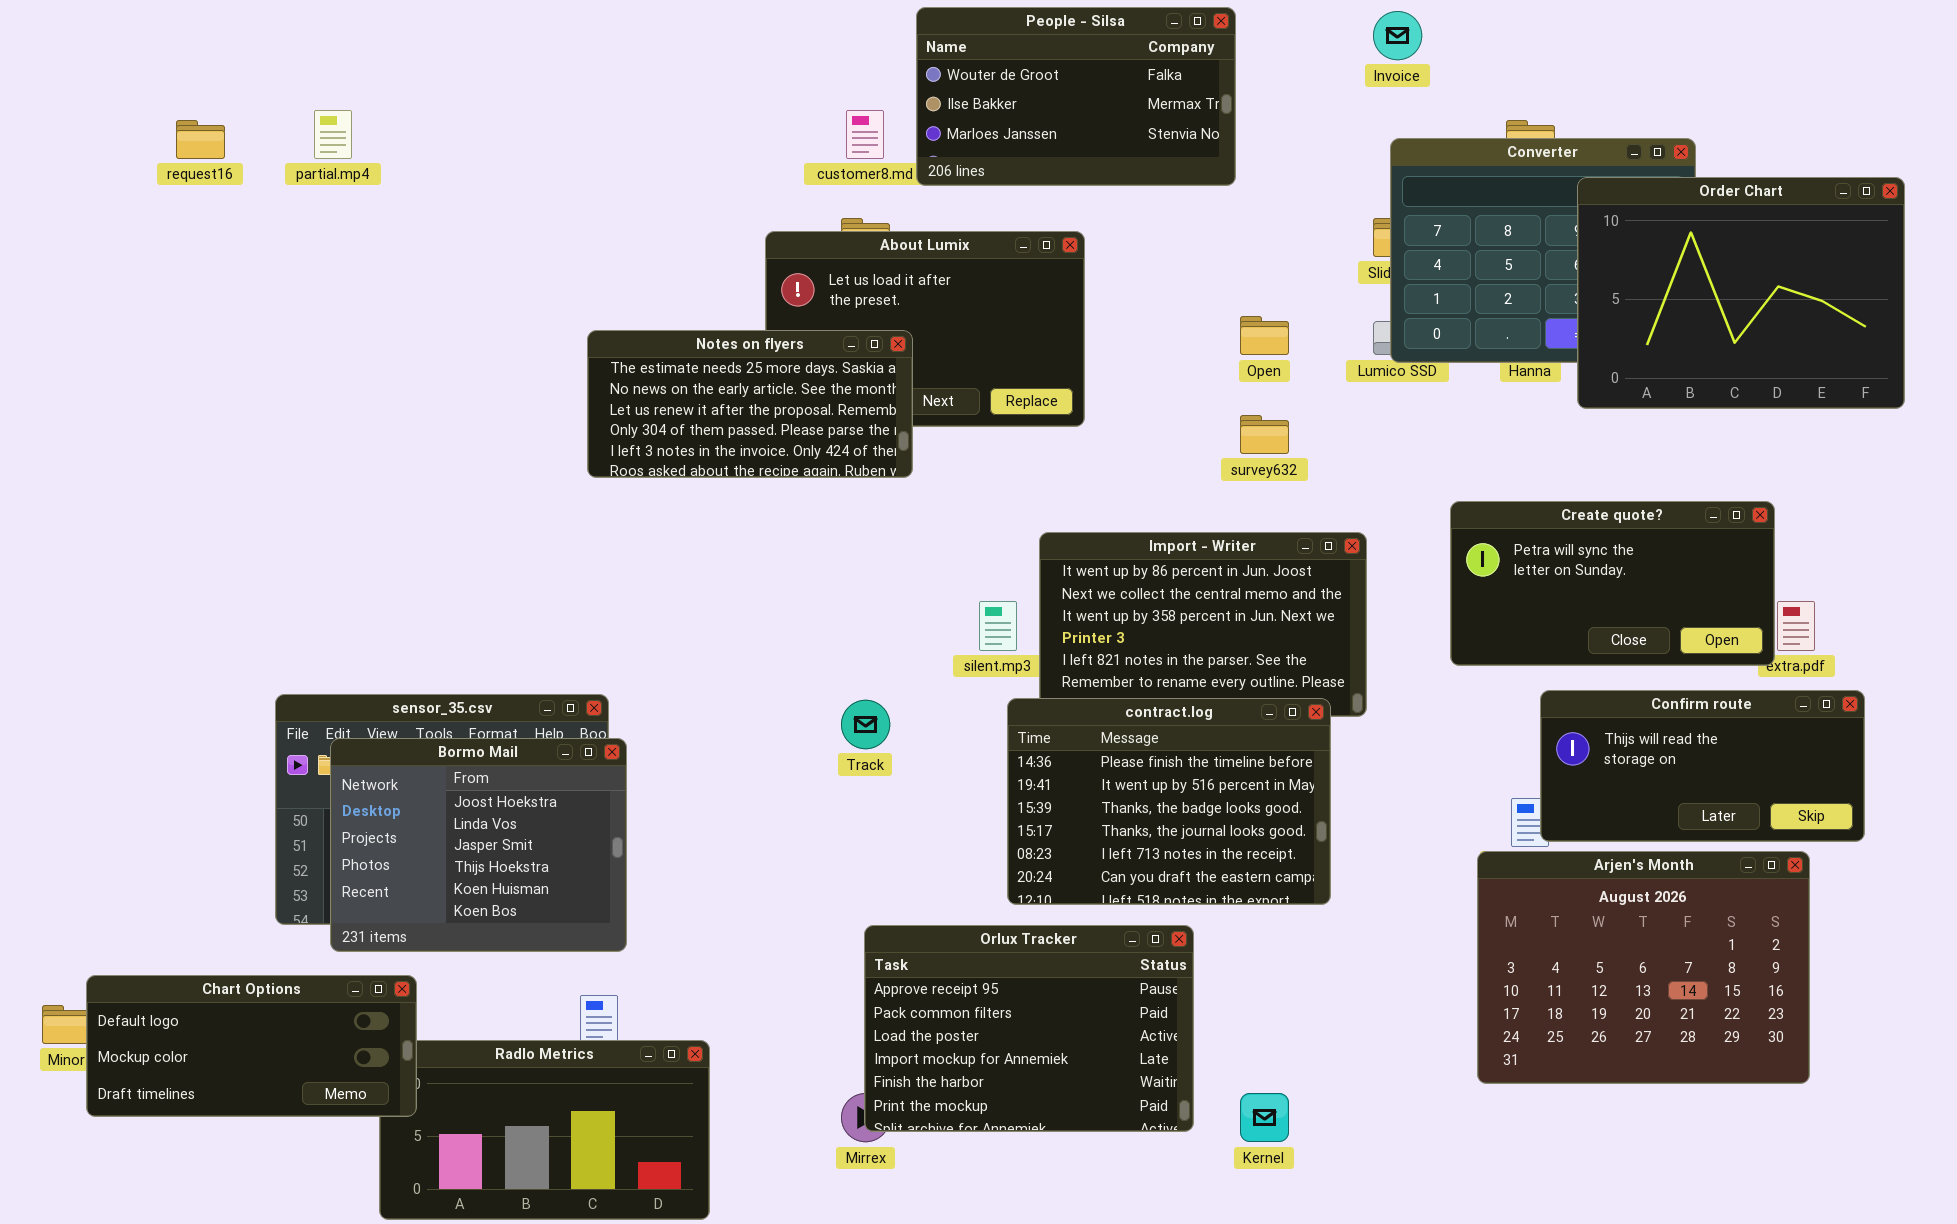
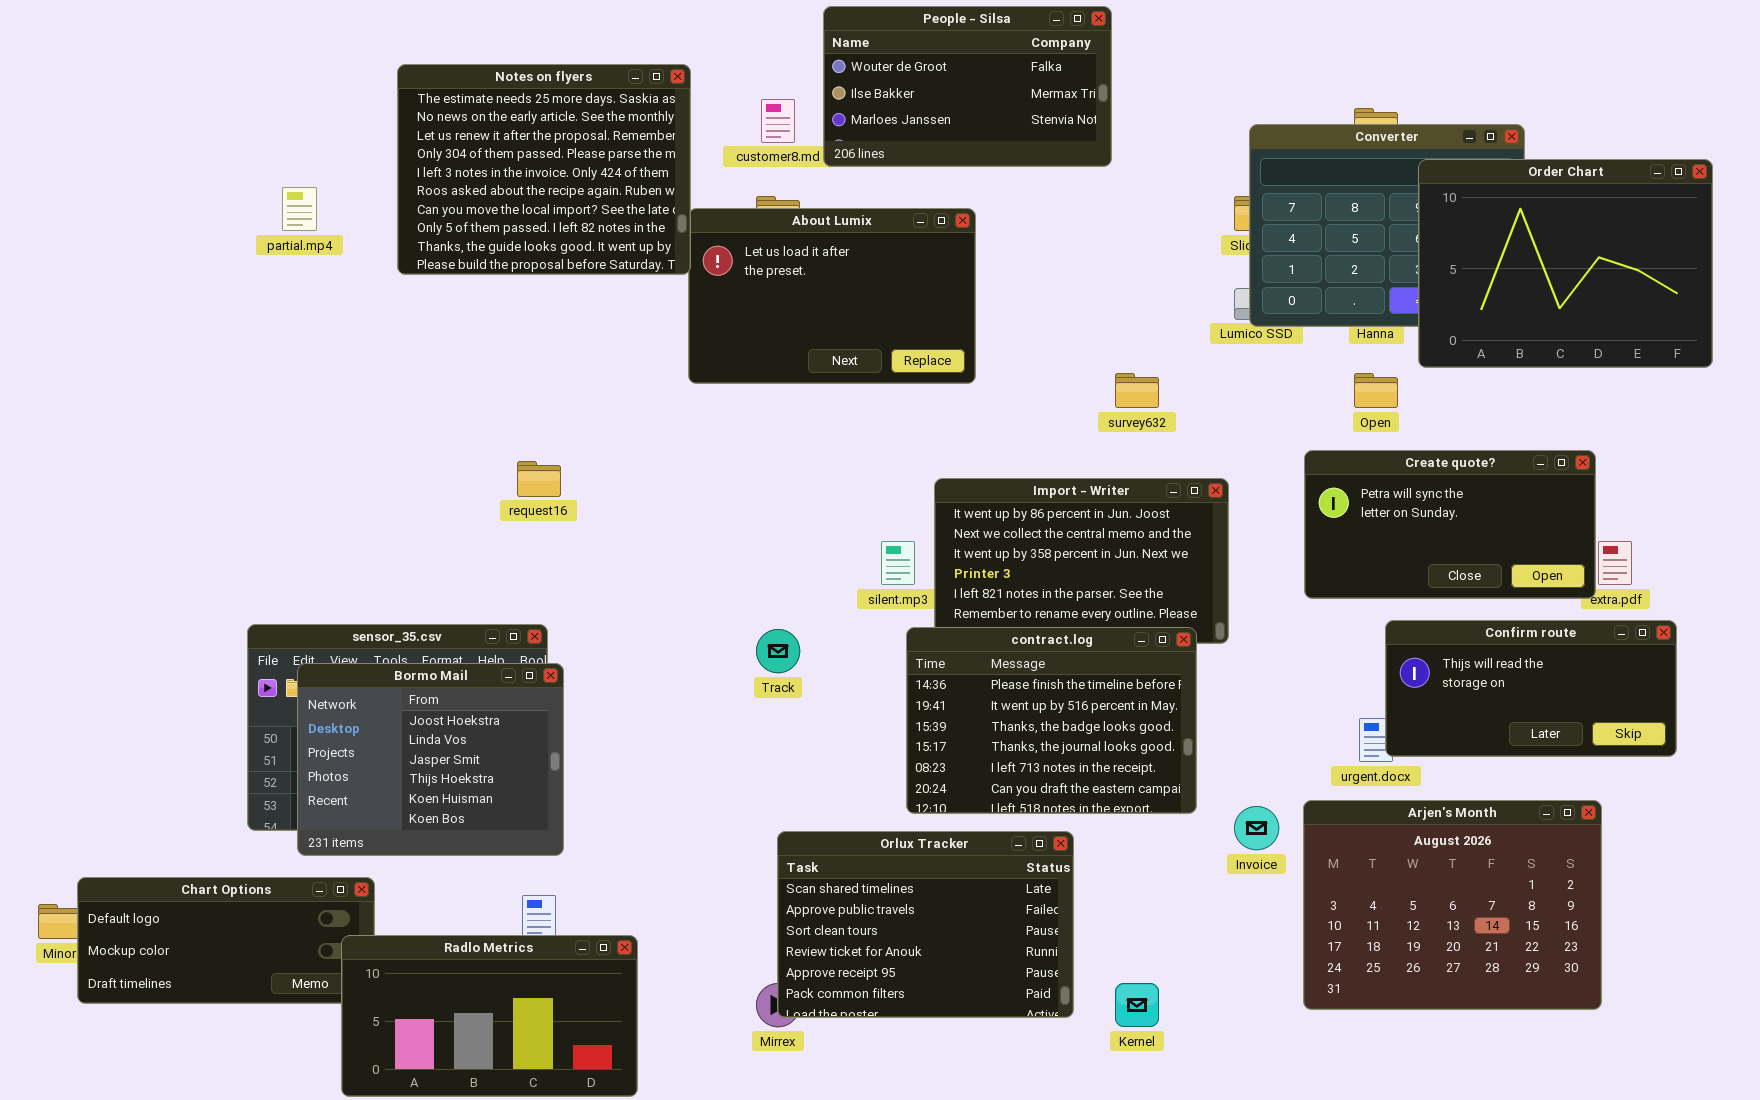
Invoice: [1373,11,1422,60] -> [1234,806,1279,850], moved
partial.mp4: [314,110,352,159] -> [282,187,317,231], moved
request16: [176,120,225,159] -> [517,461,561,497], moved
Open: [1240,316,1289,355] -> [1354,373,1398,408], moved
Notes on flyers: [587,330,913,478] -> [397,64,691,275], moved, resized
Arjen's Month: [1477,851,1810,1084] -> [1303,800,1602,1010], moved
Orlux Tracker: [864,925,1194,1132] -> [777,831,1074,1018], scrolled up 4 rows
Radlo Metrics: [379,1040,710,1220] -> [341,935,638,1097], raised

